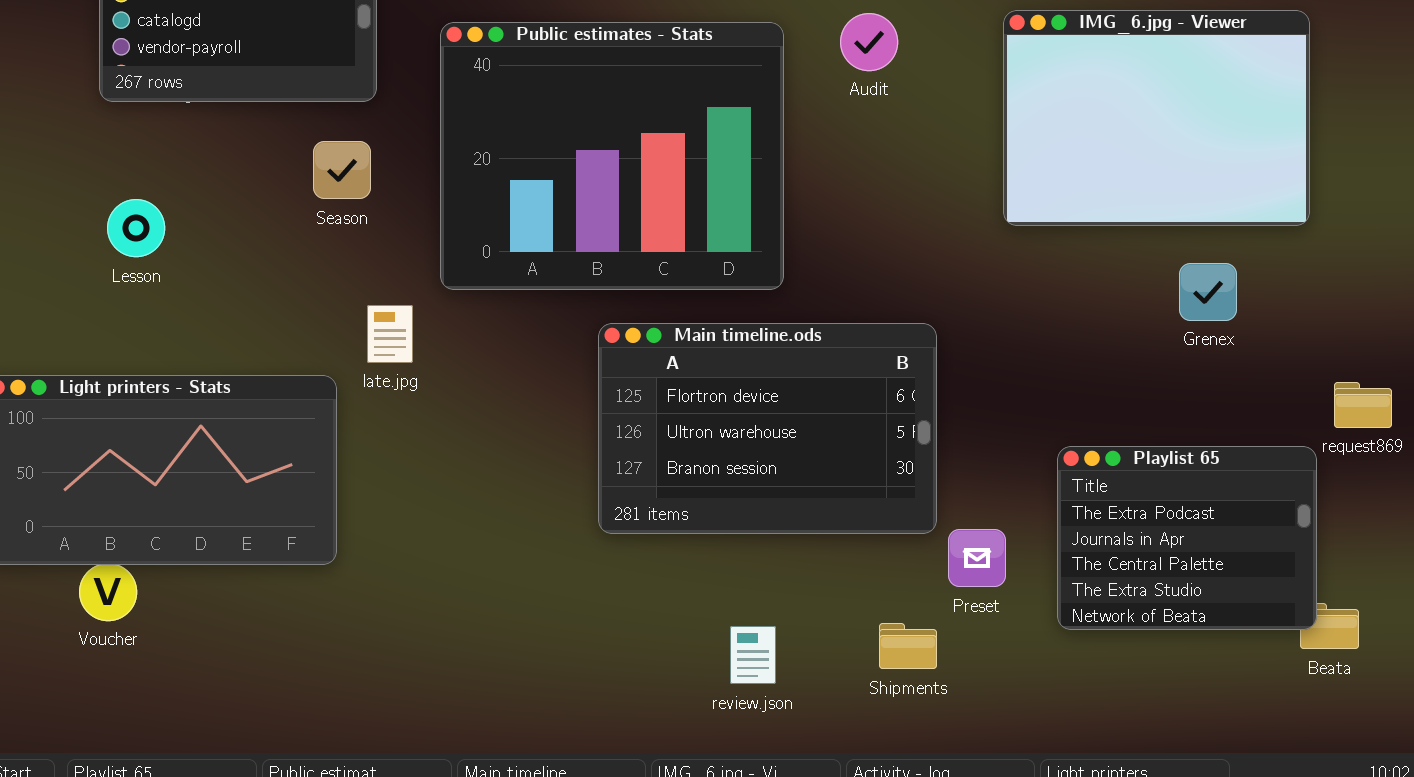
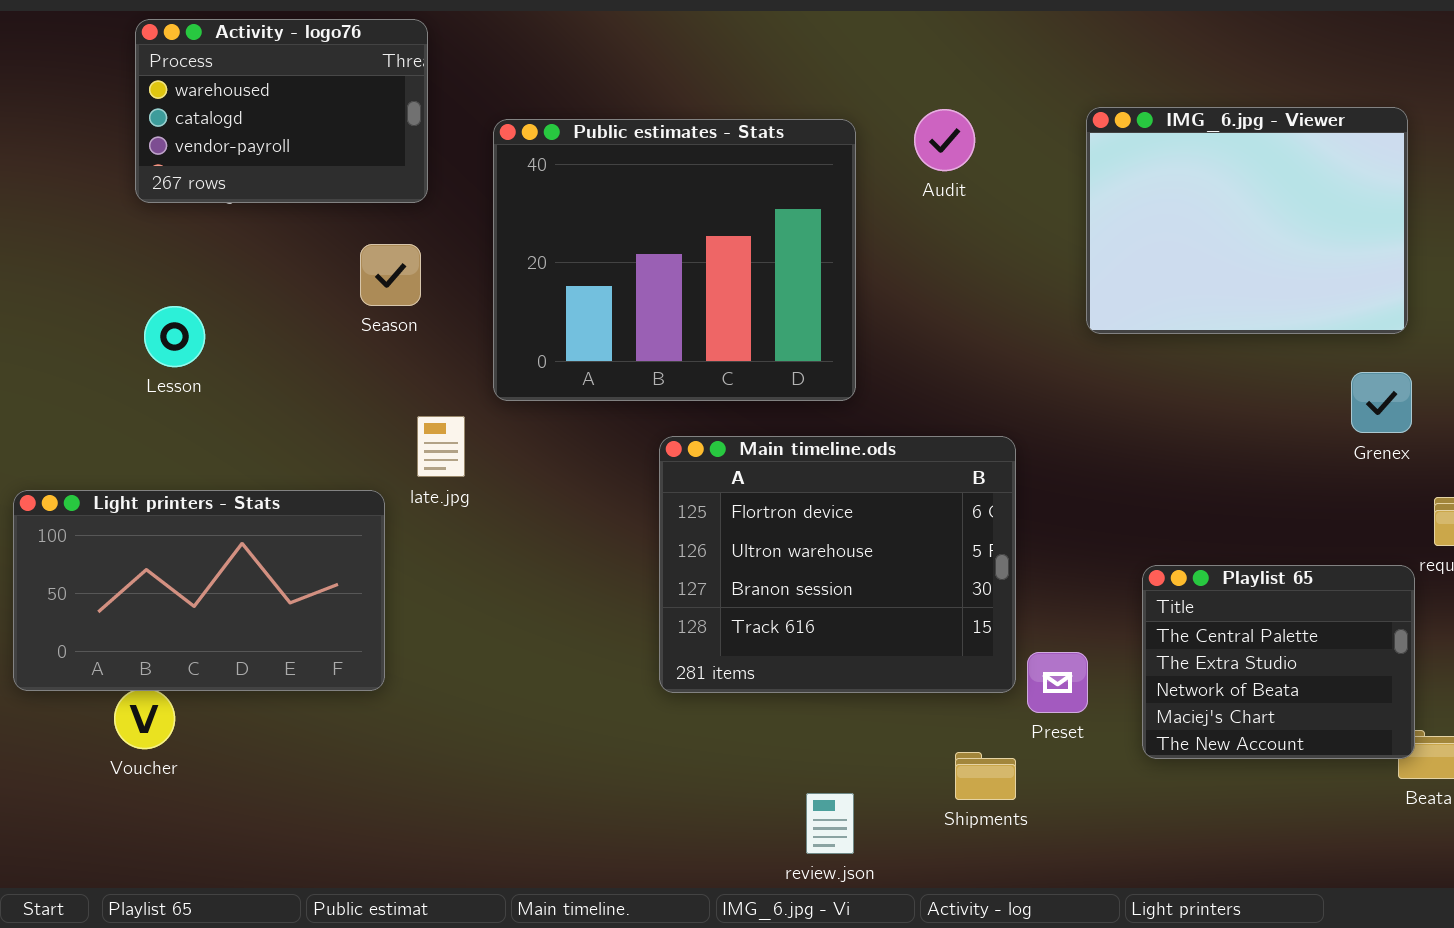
Grenex: [1179,263,1237,321] -> [1351,372,1412,433], moved
Main timeline.ods: [598,323,937,534] -> [659,436,1016,693], resized
Playlist 65: [1057,446,1317,630] -> [1142,565,1415,759], scrolled down 2 rows
review.json: [730,626,776,684] -> [806,793,854,854], moved

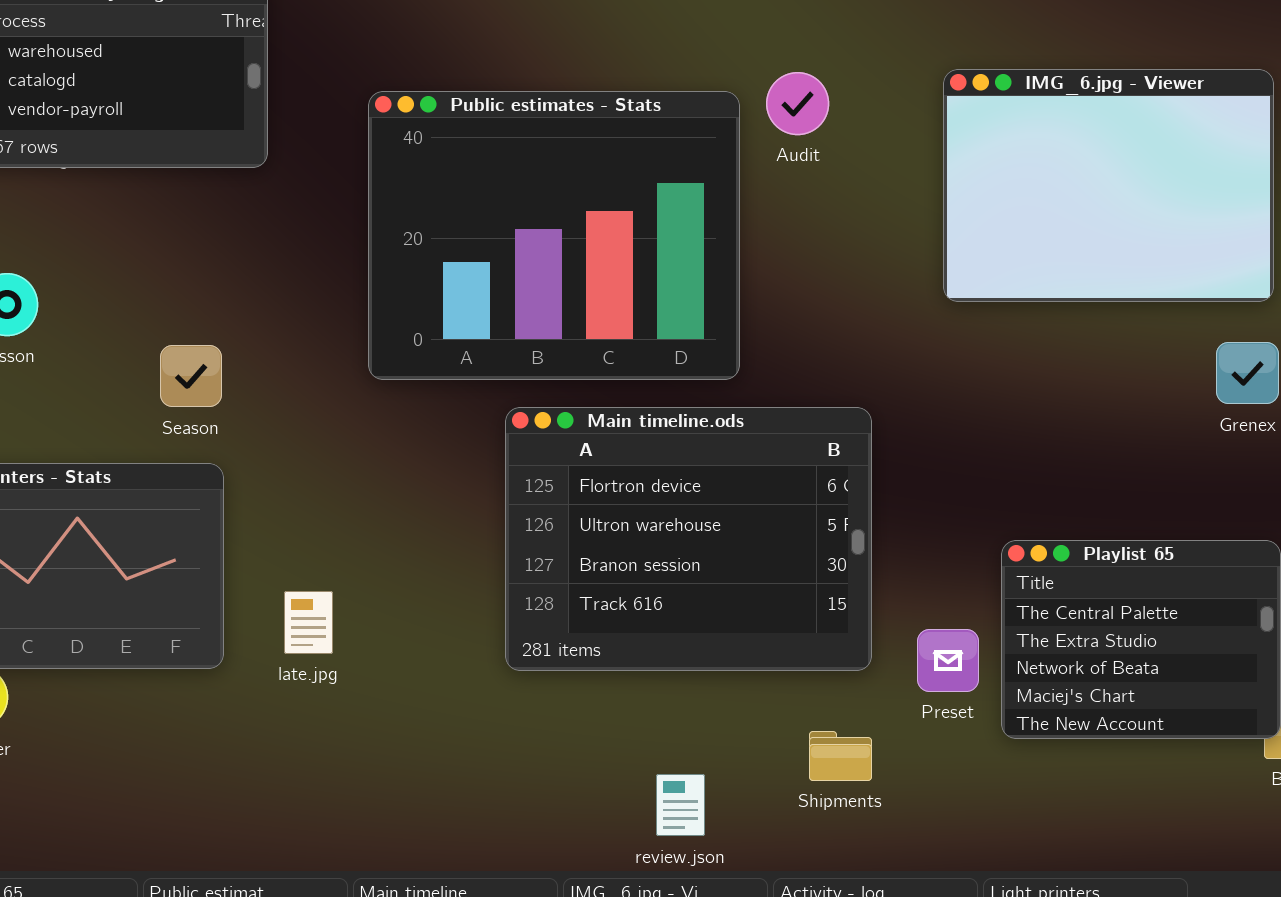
Public estimates - Stats: [493,119,856,401] -> [368,91,740,380], moved
Season: [360,244,421,306] -> [160,345,222,407], moved
late.jpg: [417,416,465,477] -> [284,591,333,654], moved
Preset: [1027,652,1088,713] -> [917,629,979,692], moved

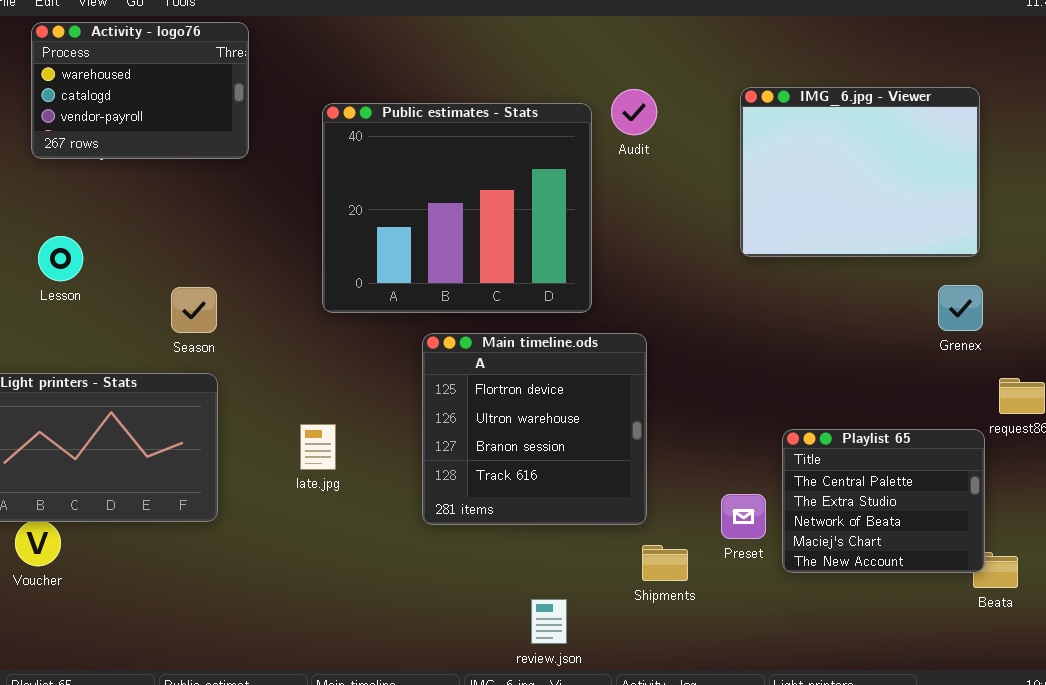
Main timeline.ods: [505,407,872,671] -> [422,333,647,525], resized
late.jpg: [284,591,333,654] -> [300,424,336,470], moved
Shipments: [809,731,872,781] -> [642,545,688,581], moved

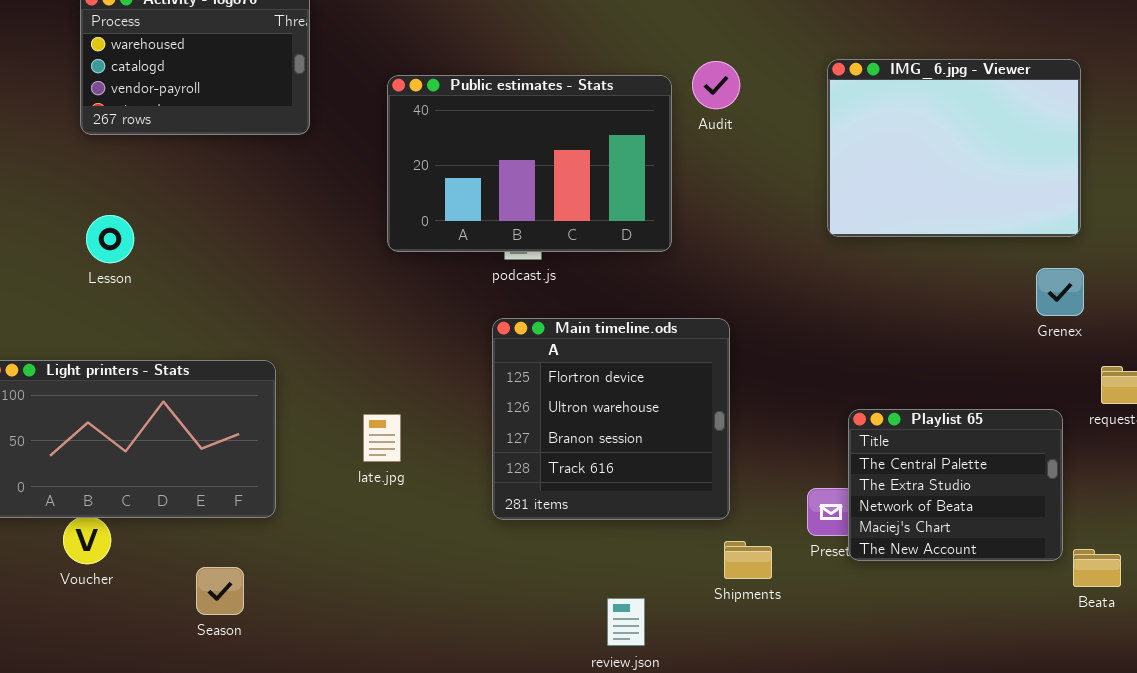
Public estimates - Stats: [322,103,592,313] -> [387,75,672,252], resized
Season: [171,287,217,333] -> [196,567,244,615], moved
Playlist 65: [782,429,985,573] -> [848,409,1063,561], moved

